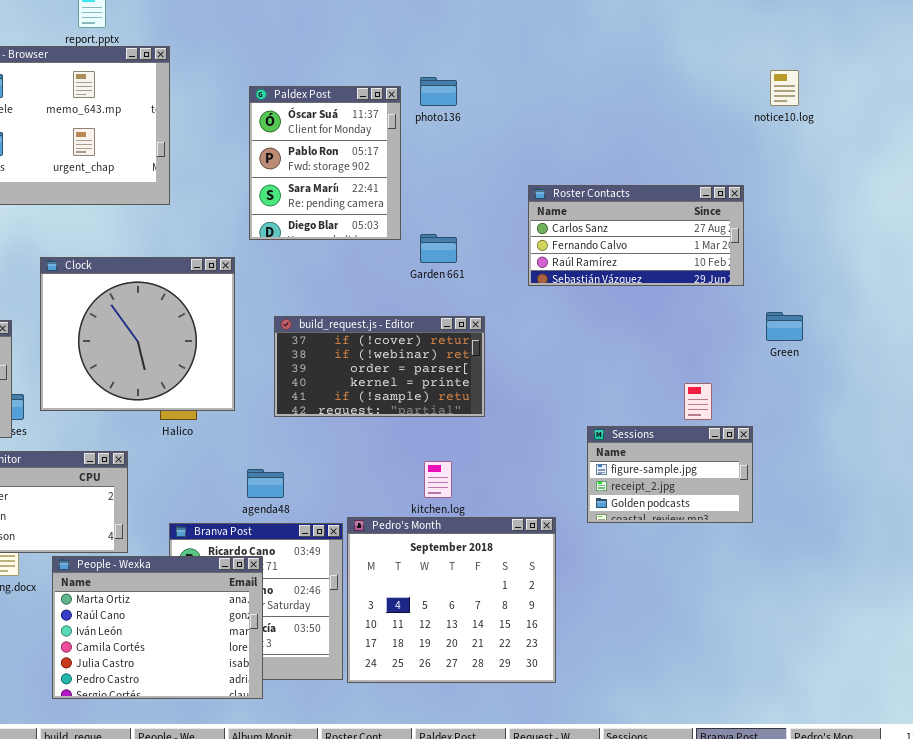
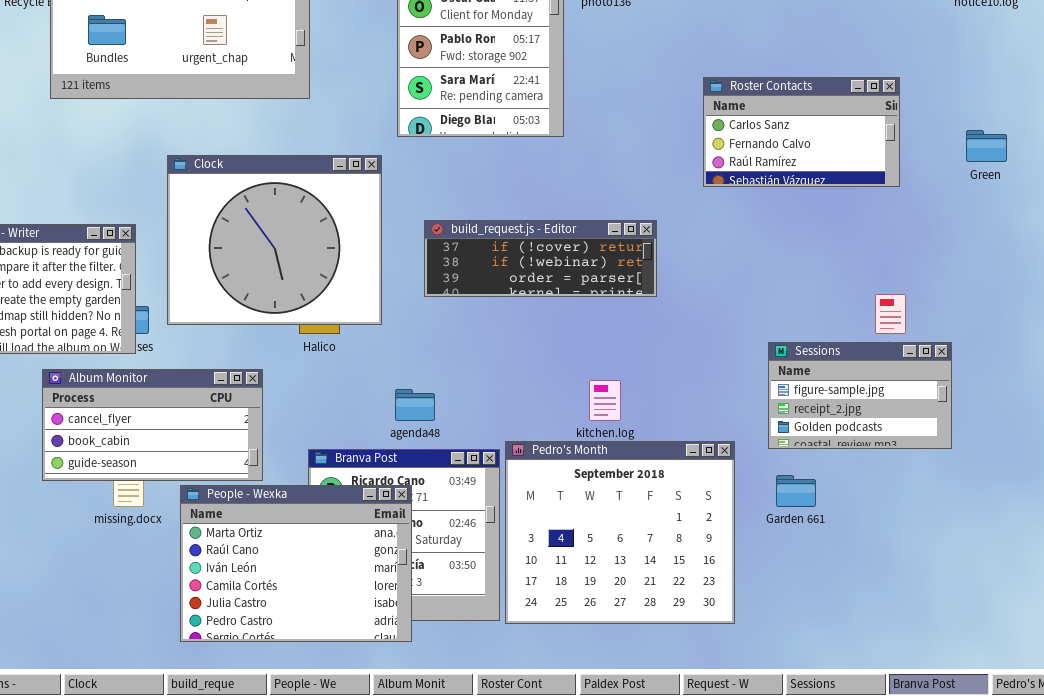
Roster Contacts: [528,185,744,286] -> [703,77,900,187], resized
Garden 661: [420,234,457,263] -> [776,475,816,507], moved
Green: [766,312,803,341] -> [966,130,1007,162], moved
build_request.js - Editor: [274,316,485,417] -> [424,220,657,297], resized

